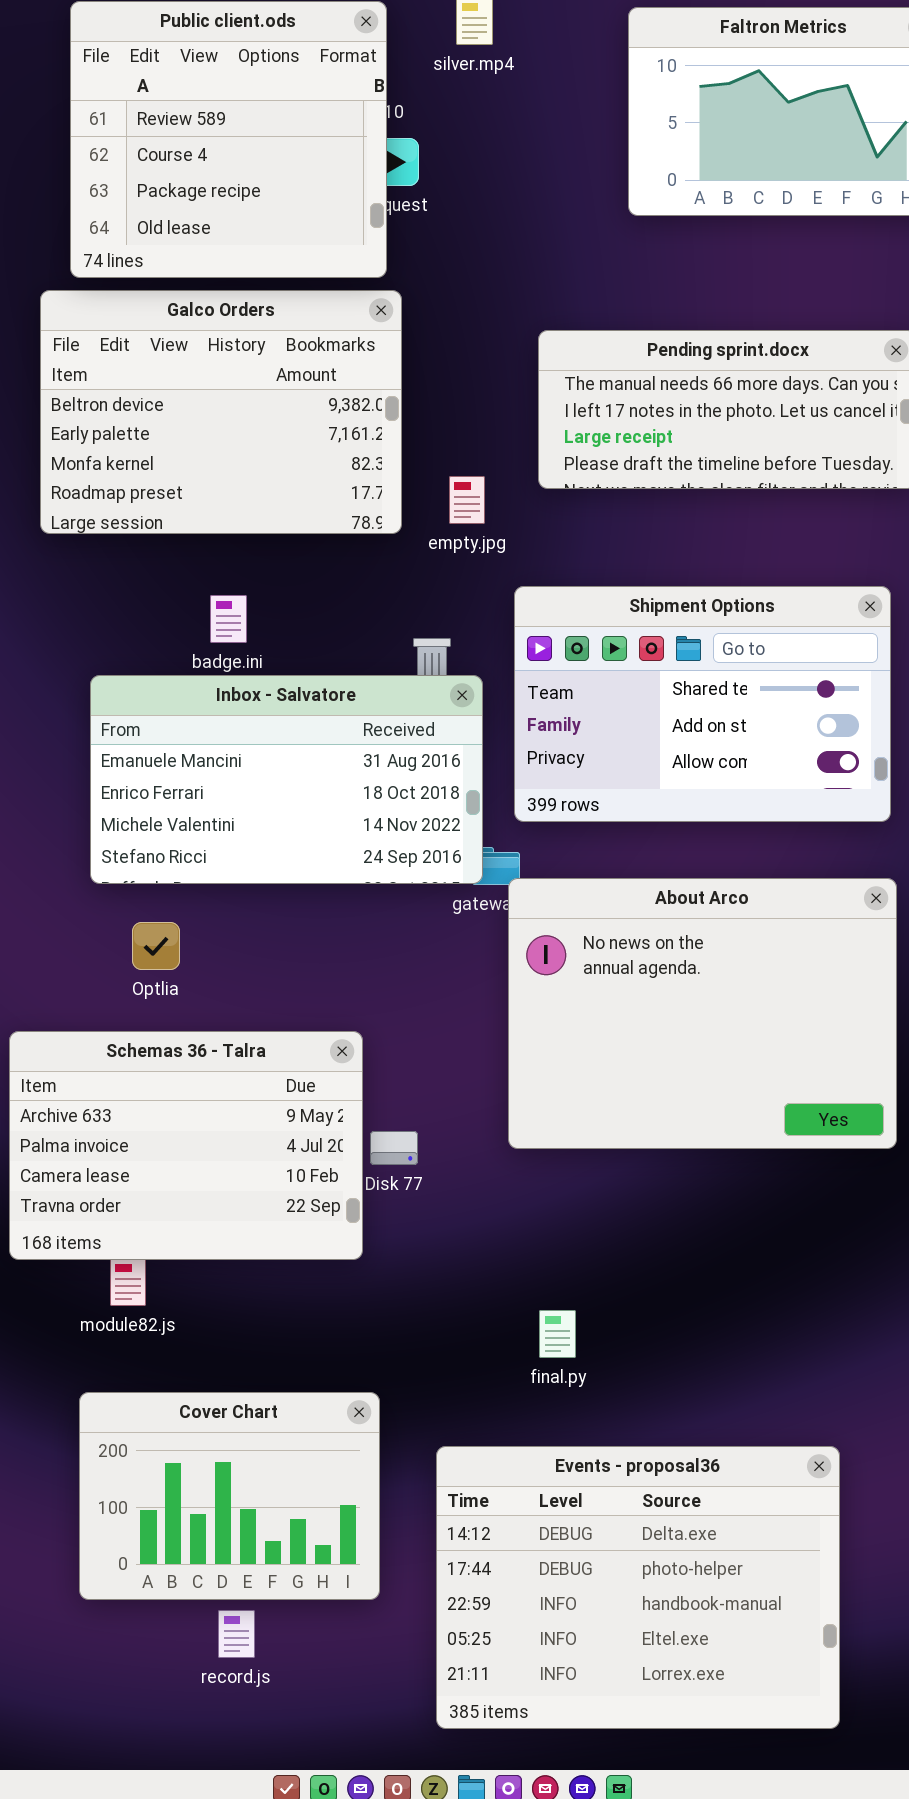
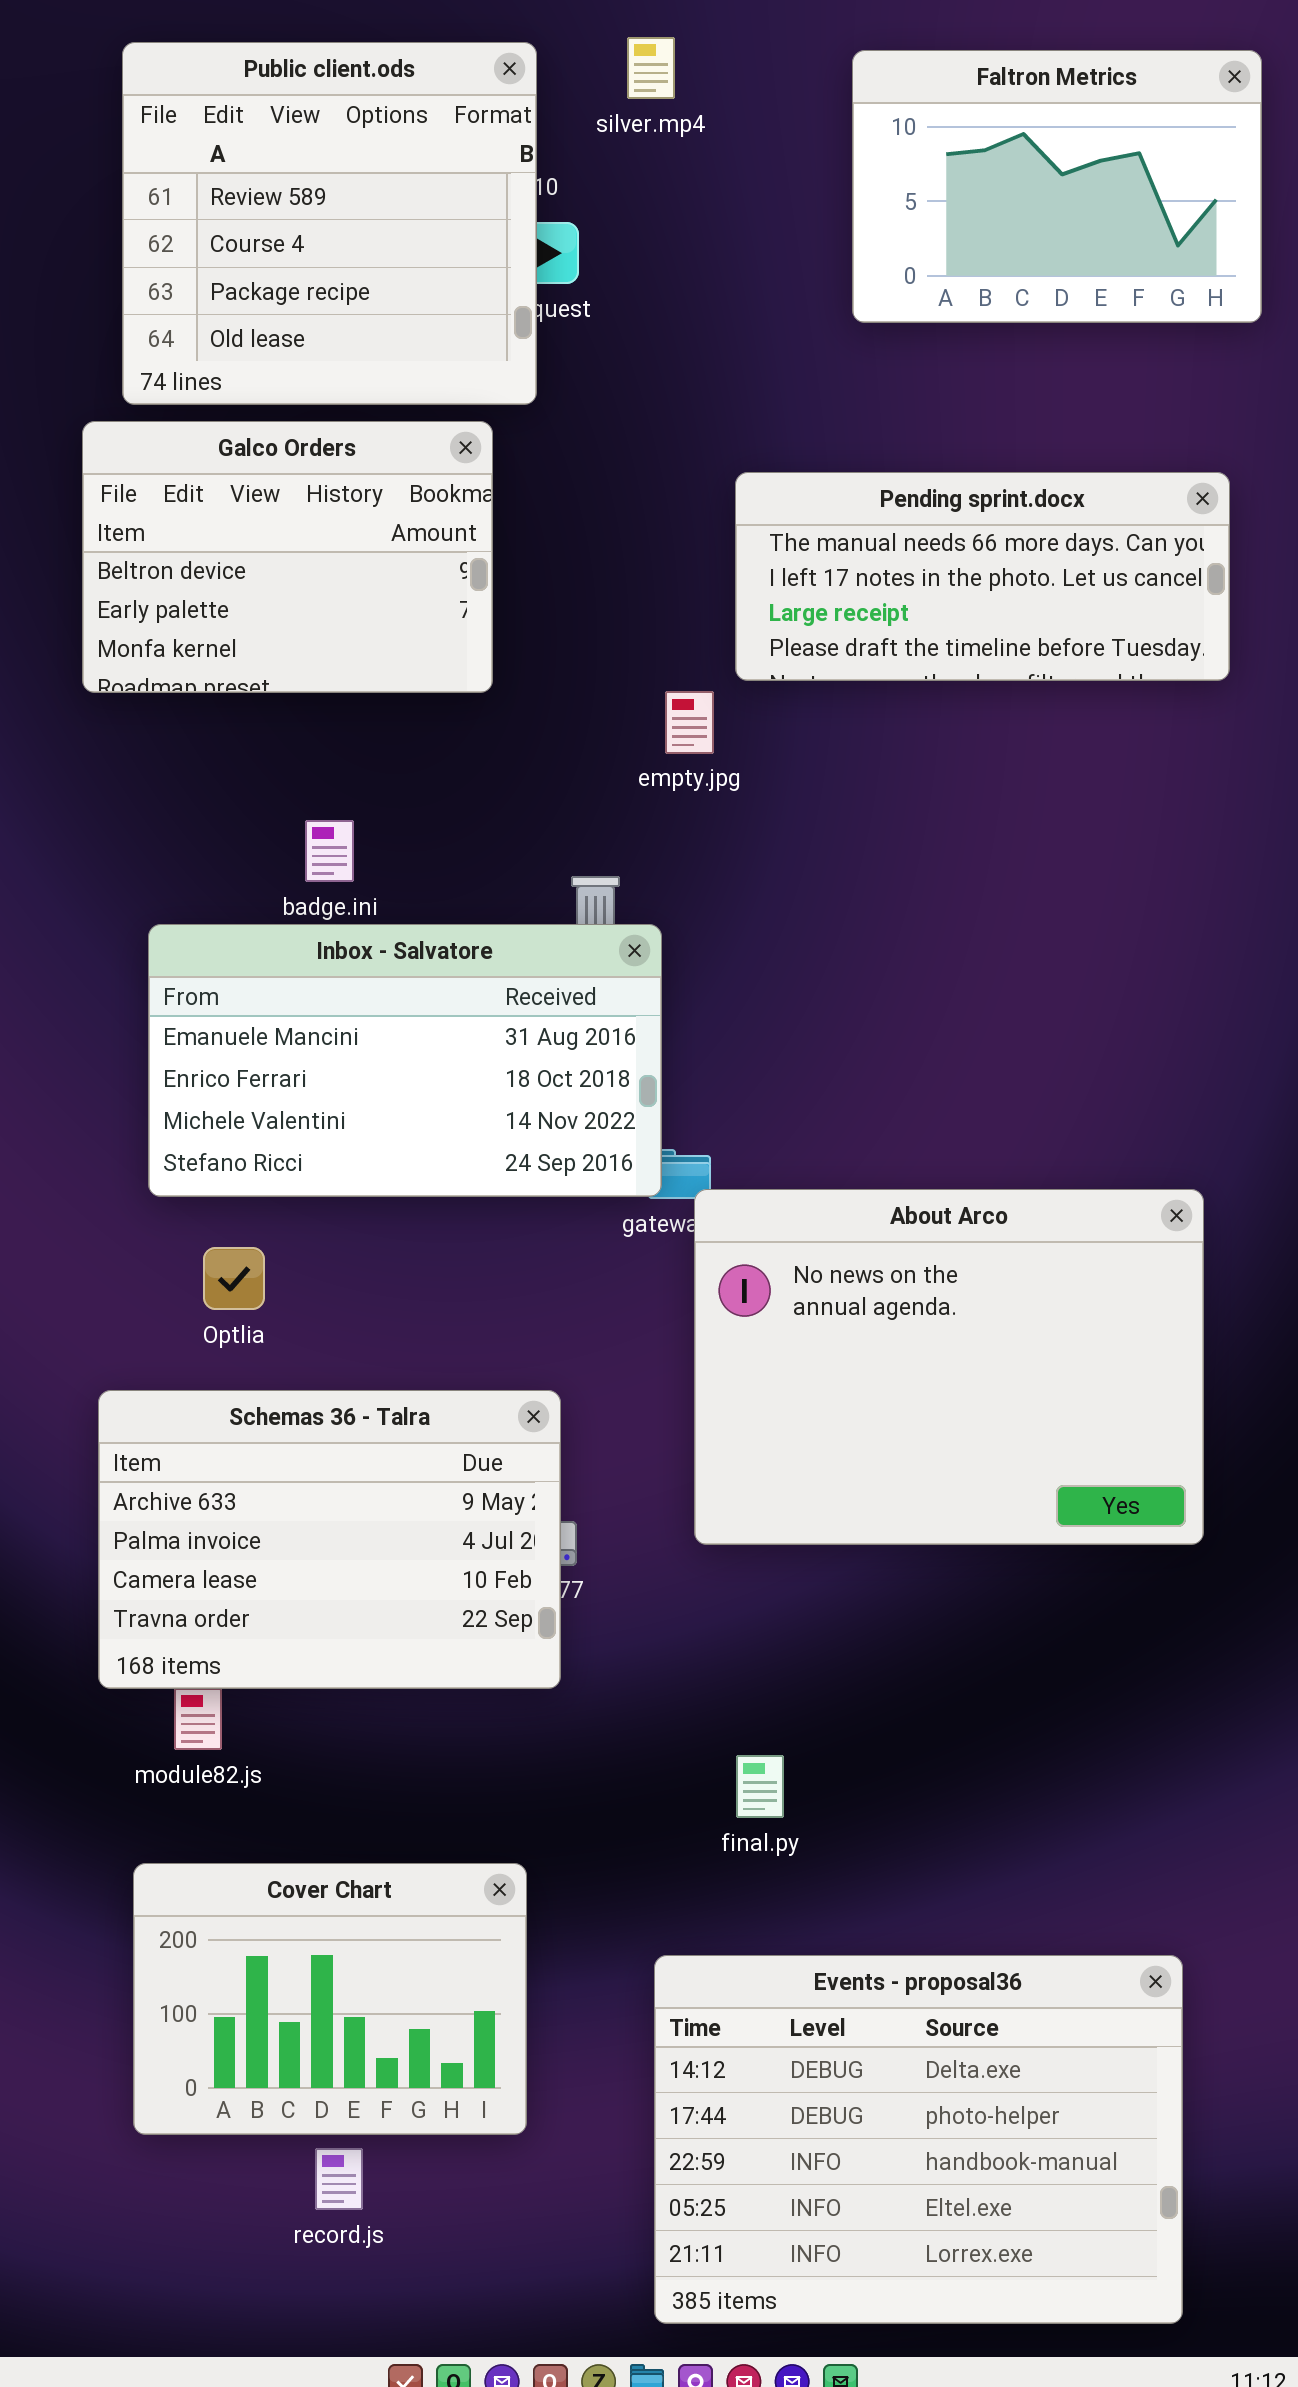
Galco Orders: [40,290,402,534] -> [82,421,493,693], resized
empty.jpg: [449,476,485,524] -> [665,691,714,754], moved
Shipment Options: [514,586,891,822] -> none, closed
Schemas 36 - Talra: [9,1031,363,1260] -> [98,1390,561,1689], moved
Events - proposal36: [436,1446,840,1729] -> [654,1955,1183,2324], moved

